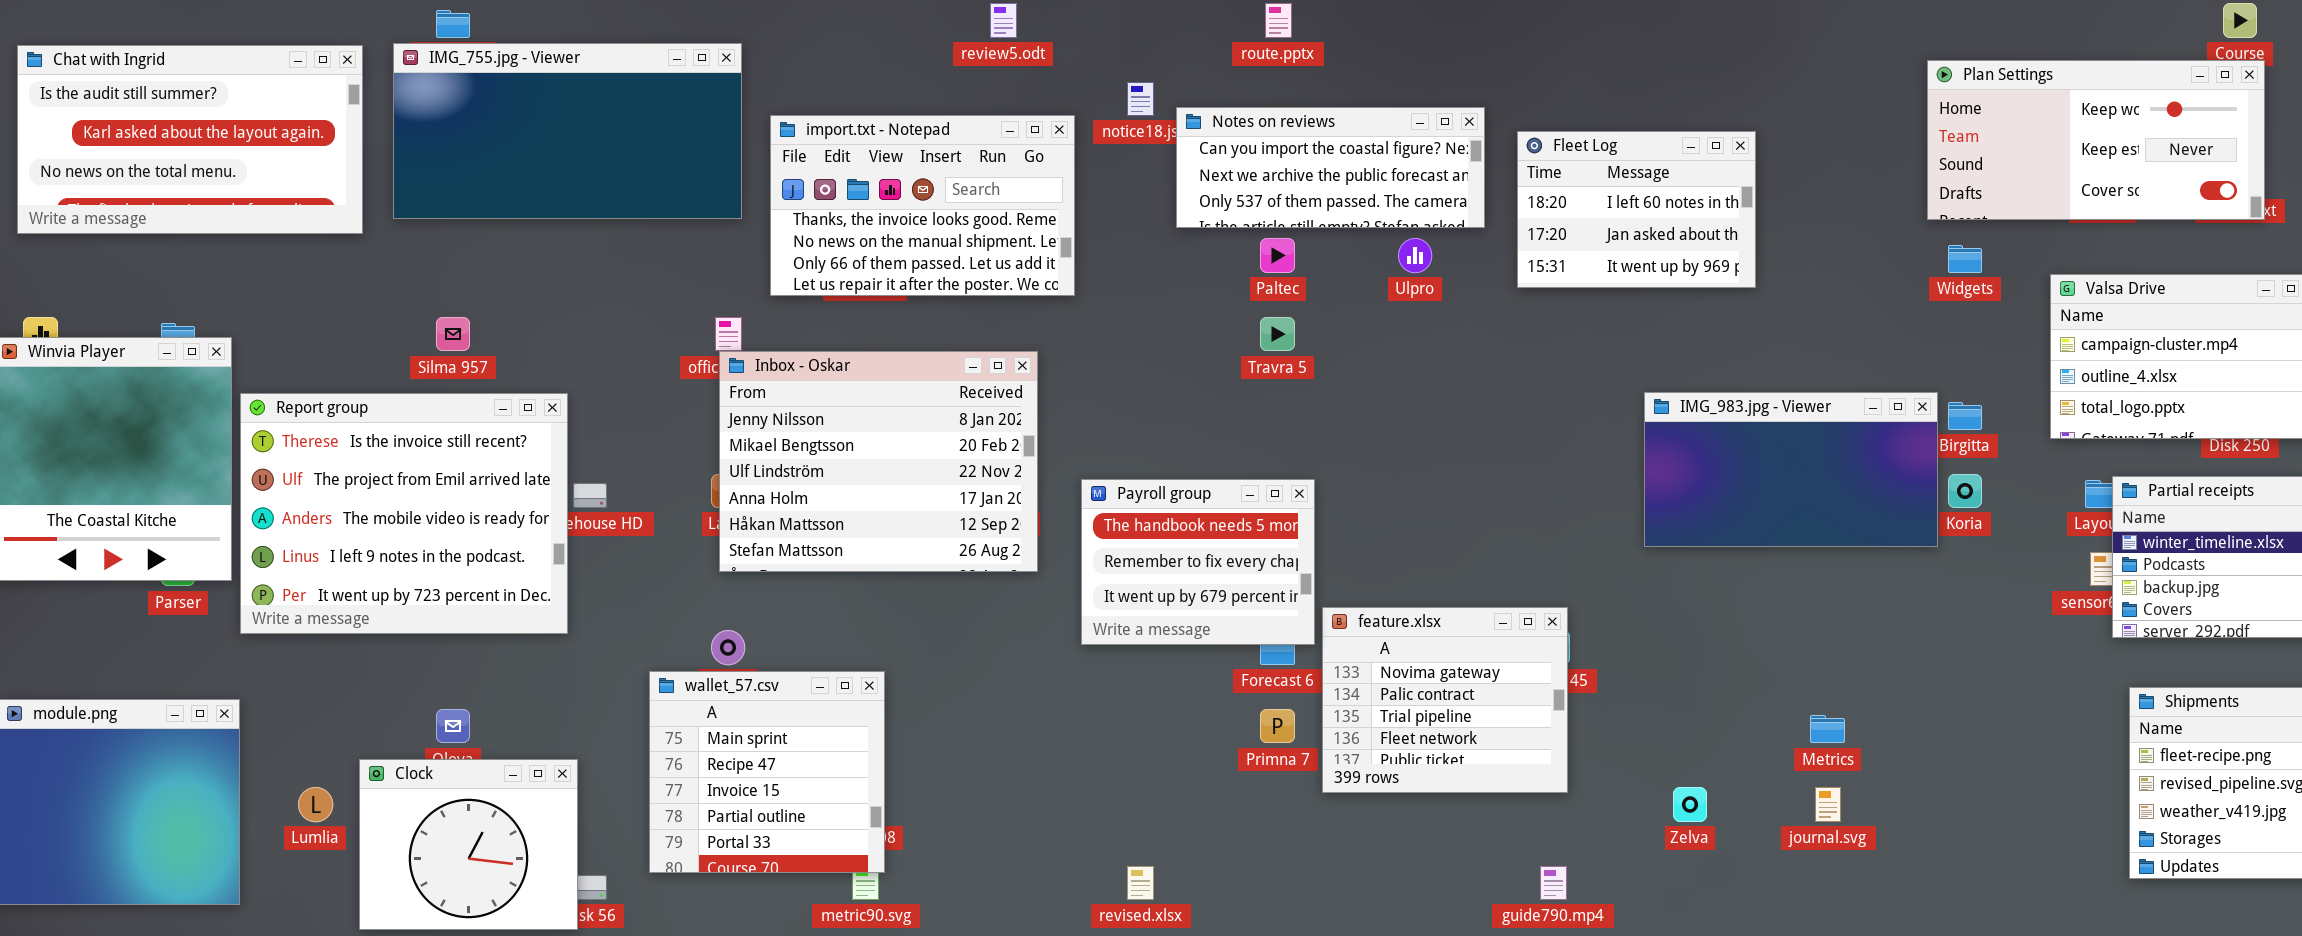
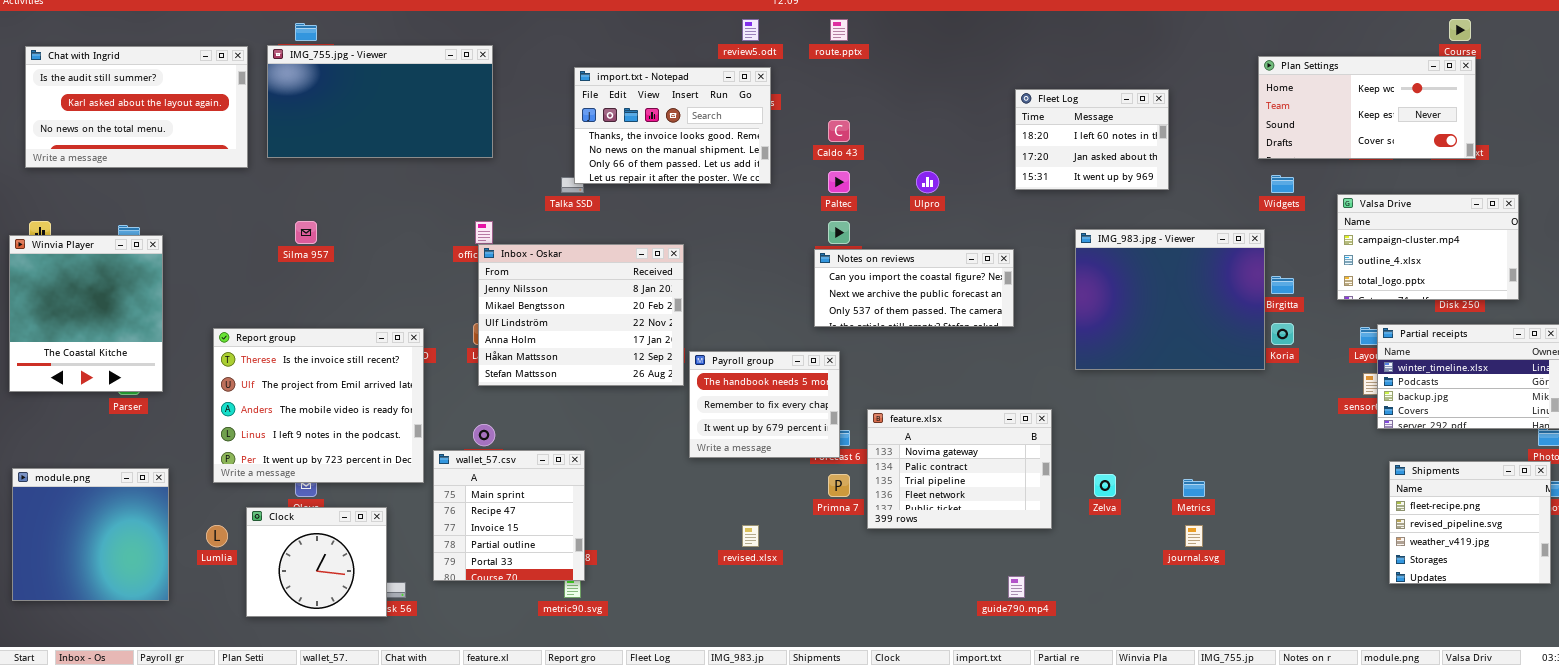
review5.odt: [990,3,1017,38] -> [742,19,759,41], moved
Notes on reviews: [1176,107,1485,228] -> [814,249,1014,327], moved
import.txt - Notepad: [770,115,1075,296] -> [574,67,771,184], moved
Fleet Log: [1517,131,1756,288] -> [1015,89,1169,190], moved
IMG_983.jpg - Viewer: [1644,392,1938,547] -> [1075,229,1265,370], resized
Report group: [240,393,568,634] -> [213,328,424,483], moved
Payroll group: [1081,479,1315,645] -> [689,351,840,458], moved
feature.xlsx: [1322,607,1568,793] -> [867,409,1052,529], resized
Zelva: [1673,787,1707,822] -> [1094,474,1116,497], moved
revised.xlsx: [1127,866,1154,900] -> [742,525,759,547], moved

